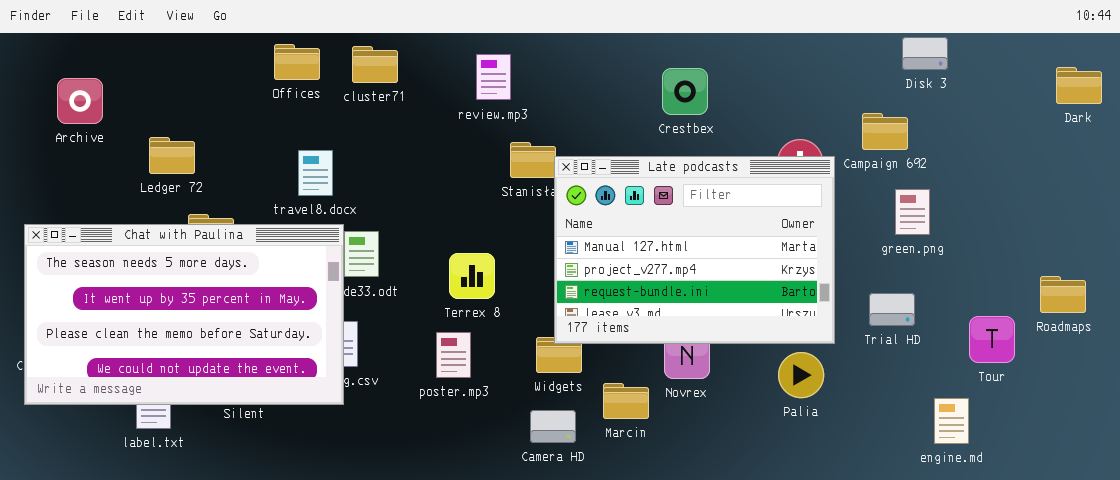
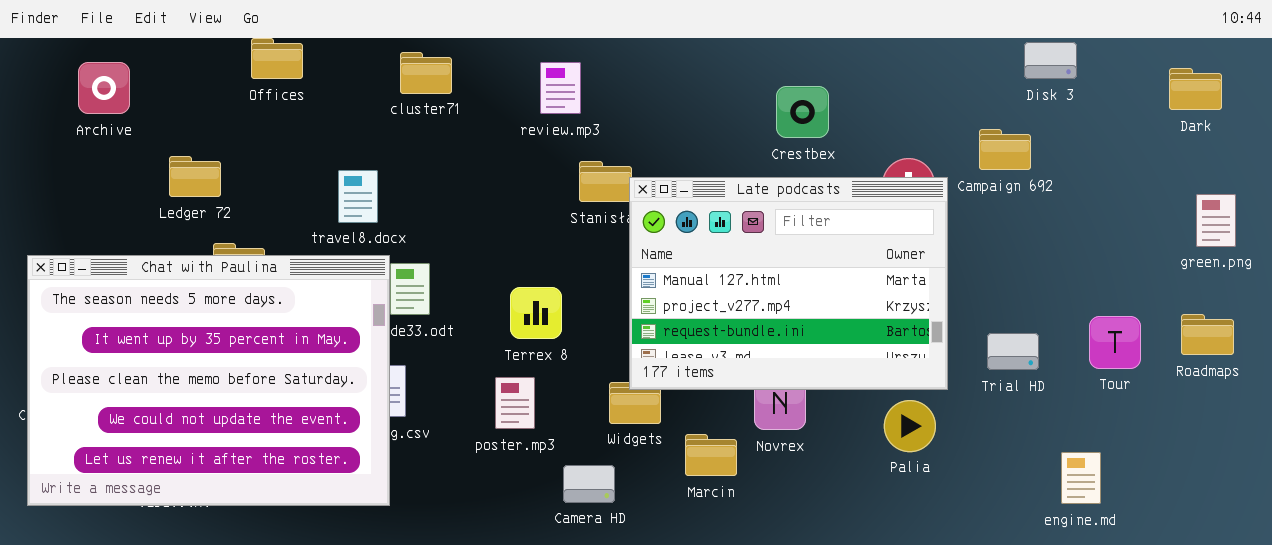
Offices: [274,44,320,80] -> [251,38,303,79], moved
Dark: [1056,67,1102,104] -> [1169,68,1222,110], moved
Crestbex: [662,68,708,115] -> [776,86,829,138], moved
Archive: [57,78,103,124] -> [78,62,130,114], moved
green.png: [895,189,930,235] -> [1196,194,1236,247], moved
Chat with Paulina: [24,224,344,405] -> [27,255,390,506], resized
Tour: [969,316,1015,363] -> [1089,316,1141,369], moved
Camera HD: [530,410,576,443] -> [563,465,615,503], moved

